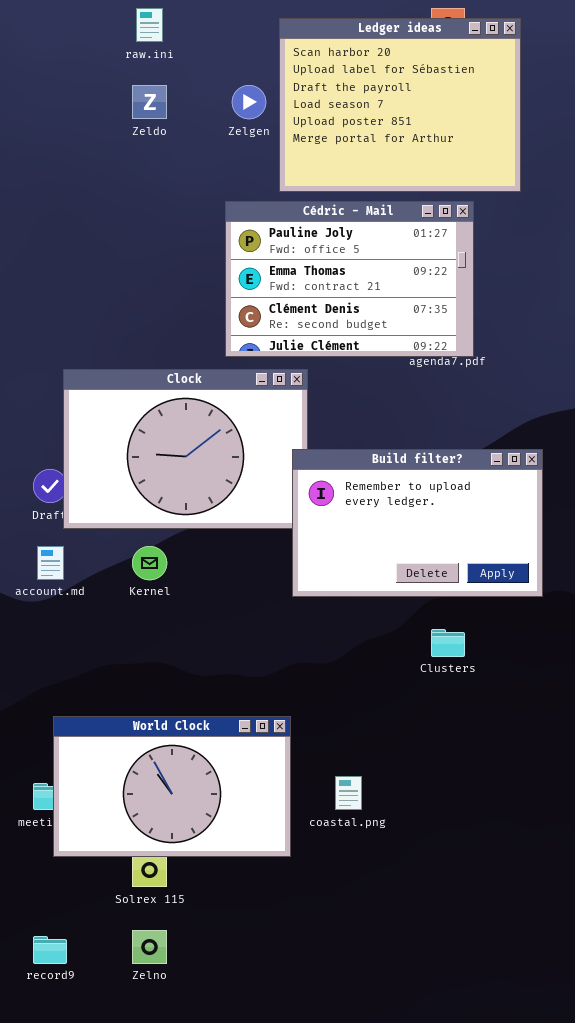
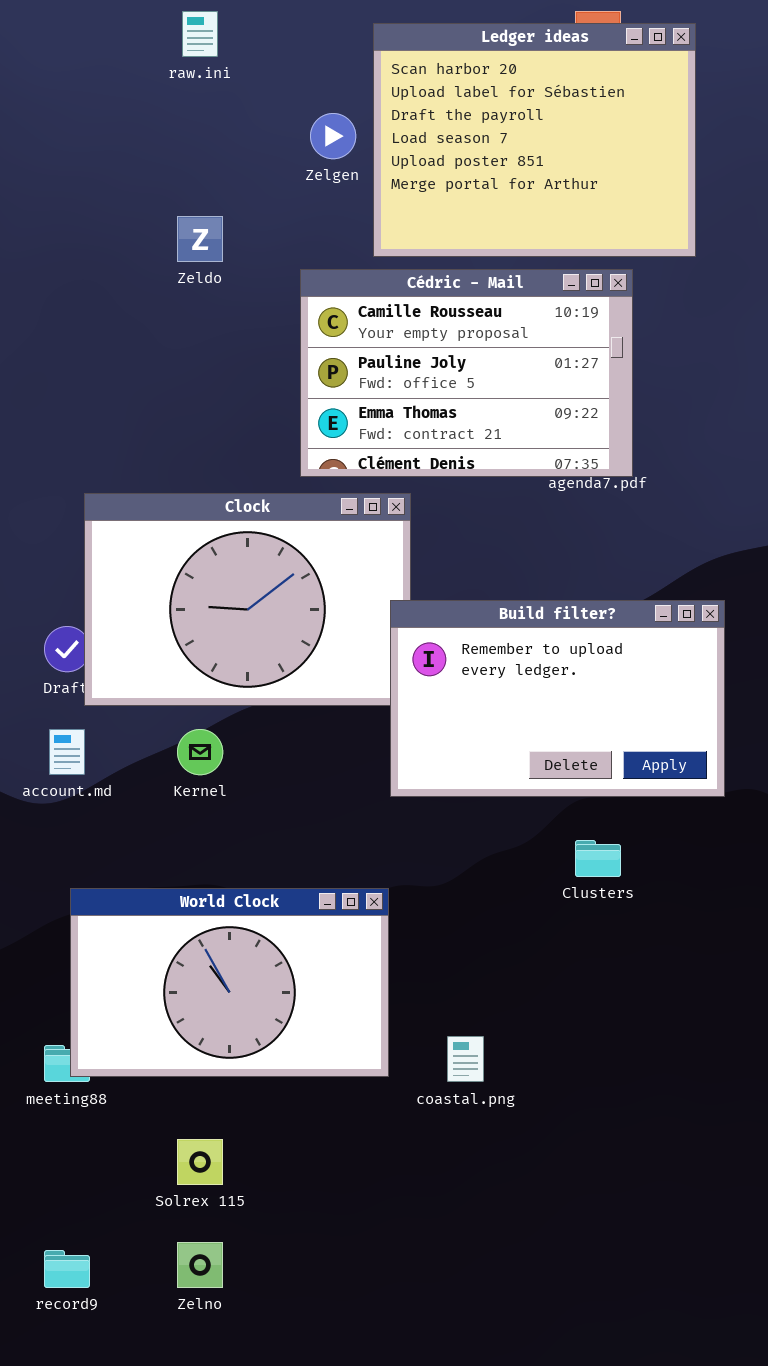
Zeldo: [132,85,167,119] -> [177,216,223,262], moved
Cédric - Mail: [225,201,474,357] -> [300,269,633,477], scrolled up 1 row
World Clock: [53,716,291,857] -> [70,888,389,1077], moved

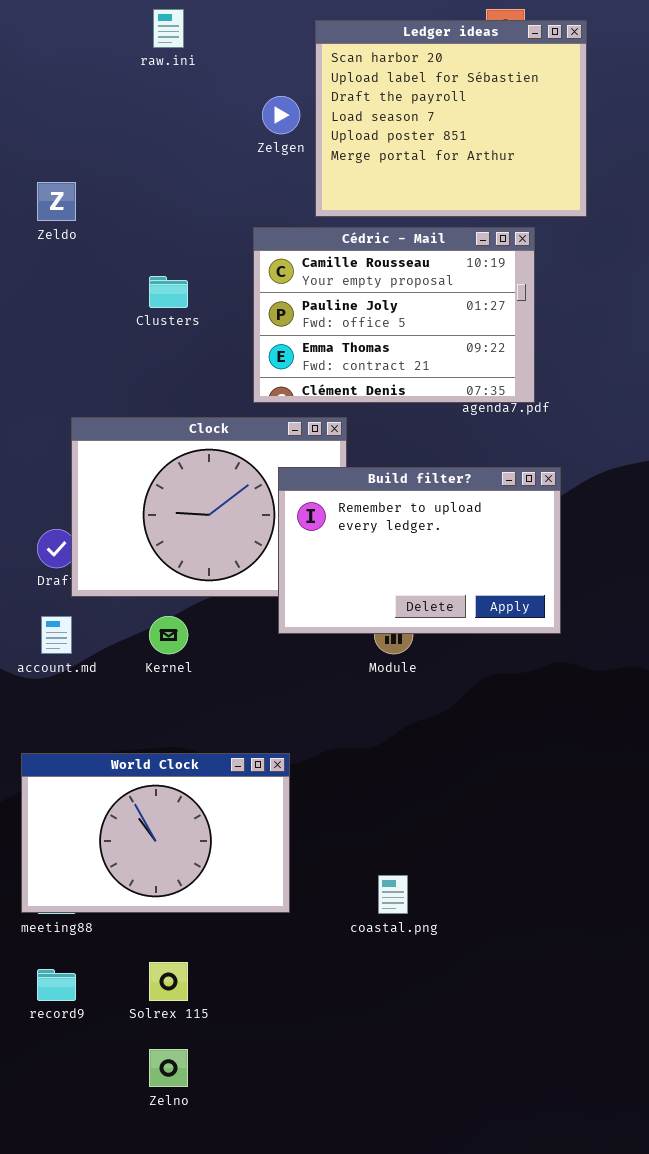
Zeldo: [177,216,223,262] -> [37,182,76,221], moved
Build filter?: [390,600,725,797] -> [278,467,561,634], moved
Clusters: [575,840,621,877] -> [149,276,188,308], moved
World Clock: [70,888,389,1077] -> [21,753,290,913], moved
record9: [44,1250,90,1288] -> [37,969,76,1001], moved

